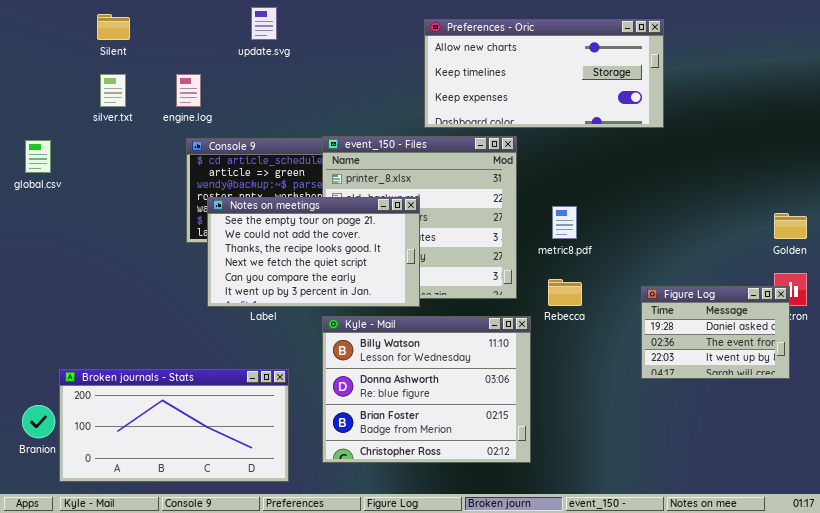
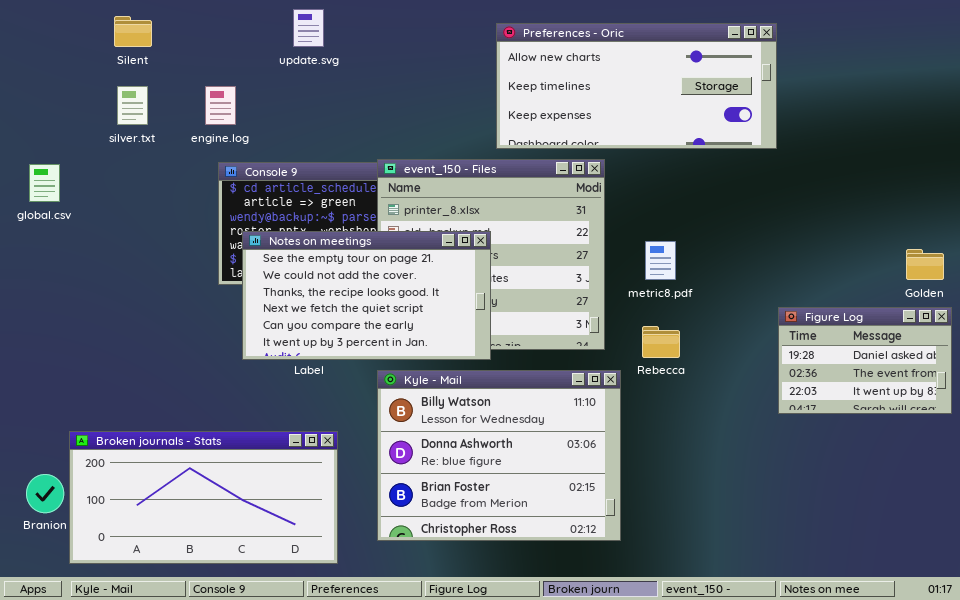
Figure Log: [641,286,790,379] -> [778,307,952,414], moved

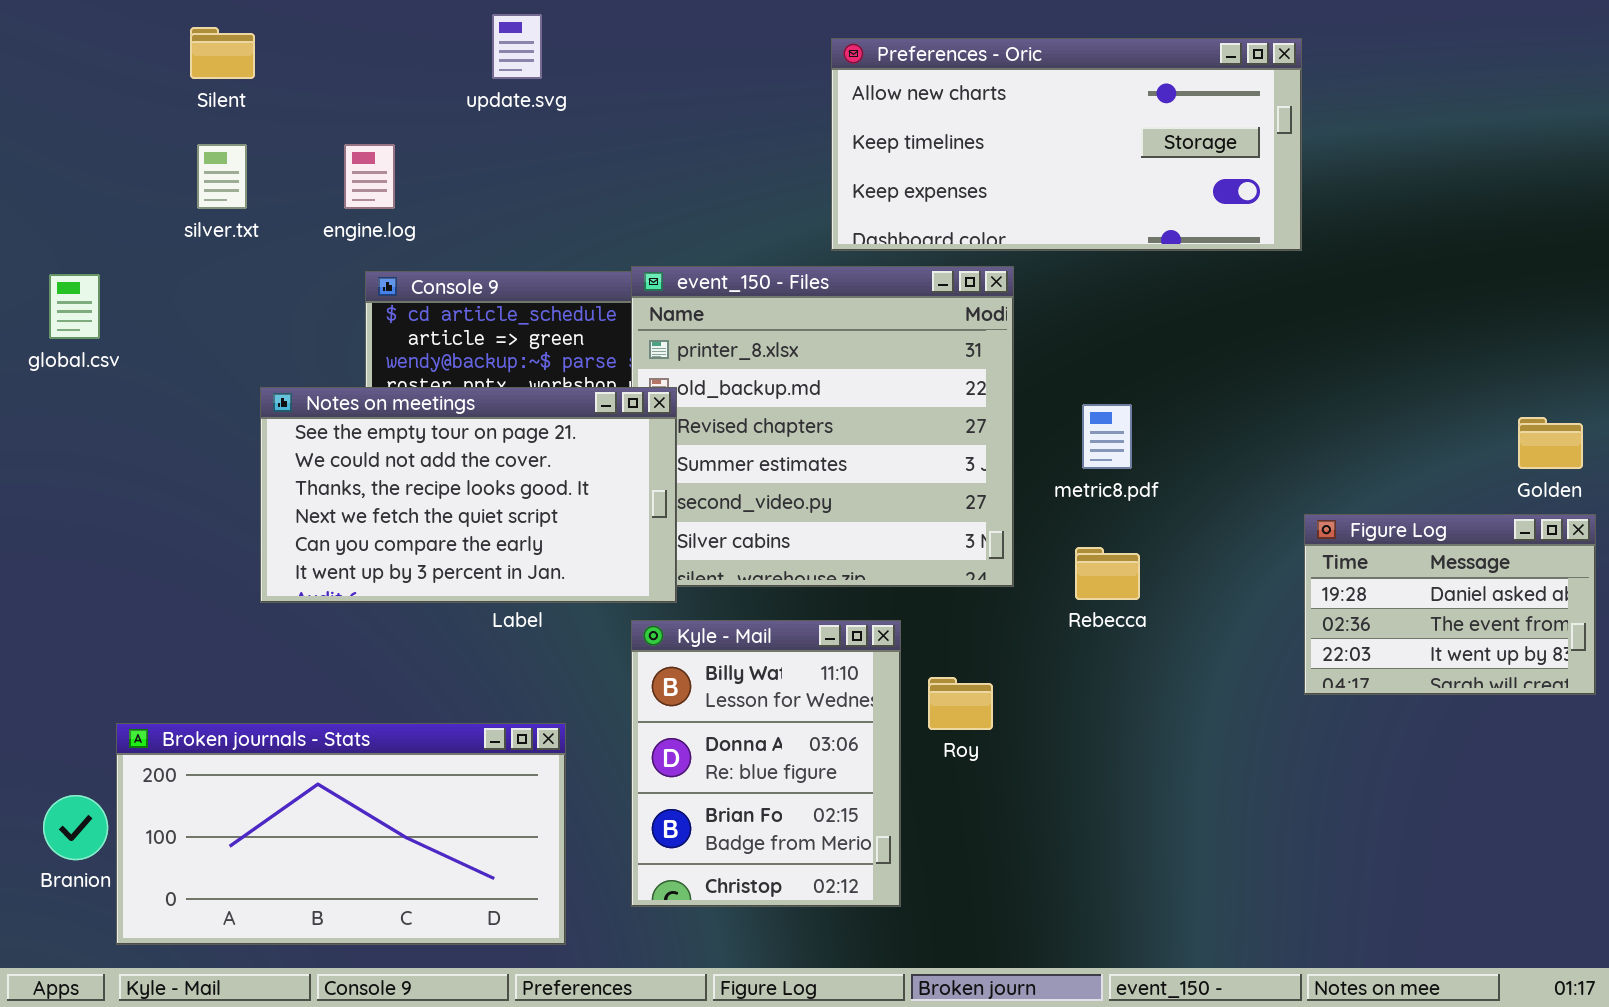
Notes on meetings: [242,231,491,360] -> [260,387,677,603], moved
Kyle - Mail: [377,370,621,541] -> [631,620,901,907], resized

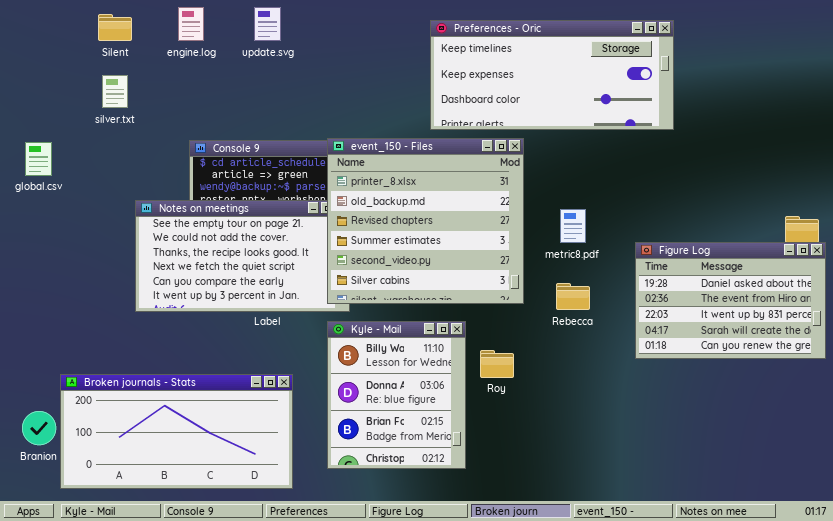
Preferences - Oric: [831,38,1302,251] -> [430,20,674,130], scrolled down 1 row
engine.log: [344,144,395,209] -> [178,7,204,41], moved
event_150 - Files: [631,266,1014,587] -> [327,138,524,304], raised
Figure Log: [1304,514,1596,695] -> [635,242,826,359], resized

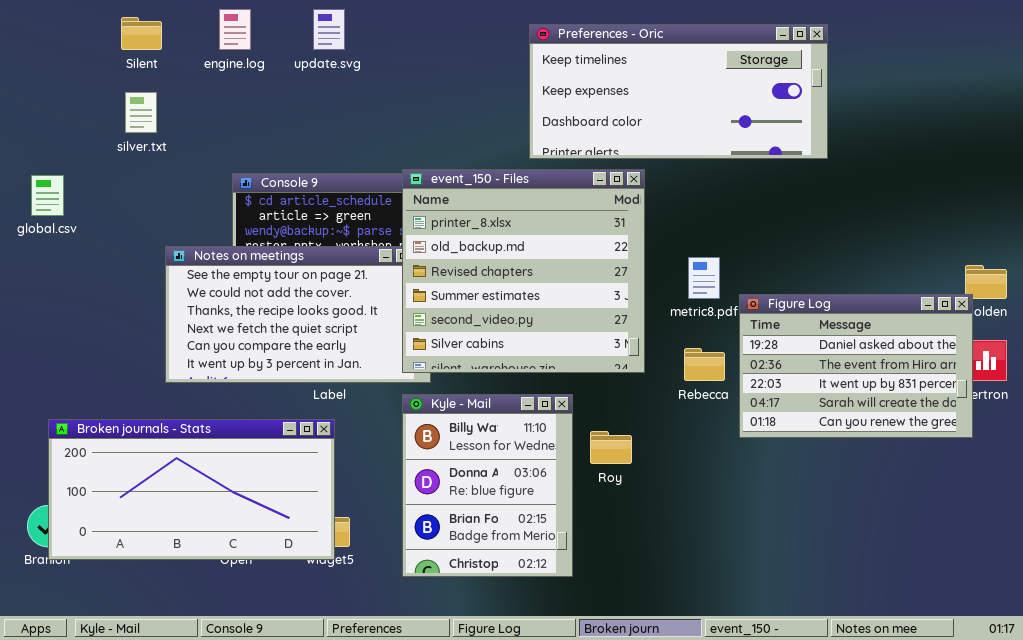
Figure Log: [635,242,826,359] -> [739,294,973,438], moved
Broken journals - Stats: [60,374,293,489] -> [48,419,335,560], moved

